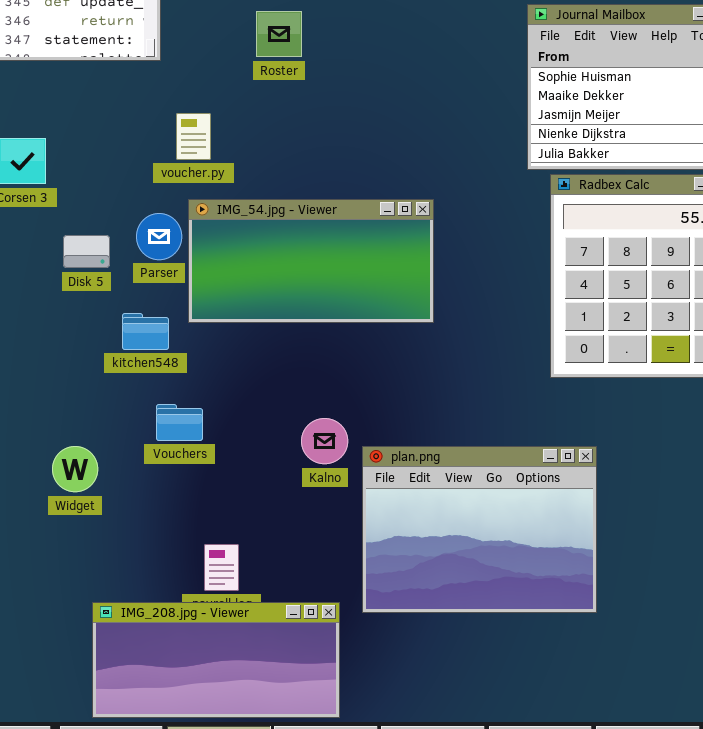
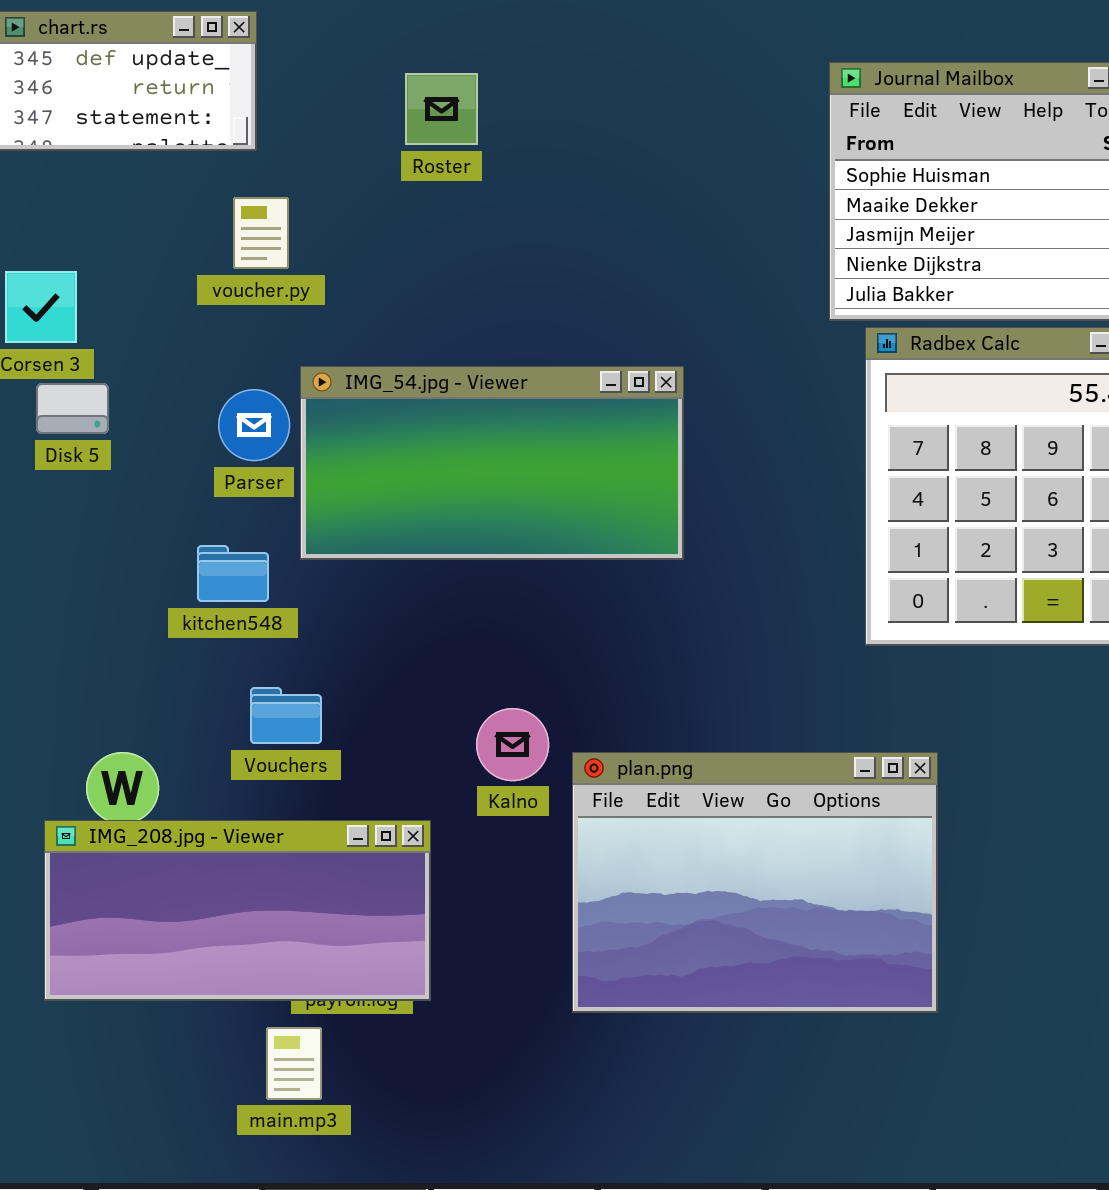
voucher.py: [176,113,211,160] -> [233,197,289,269], moved
Disk 5: [63,235,110,268] -> [36,383,109,434], moved
IMG_208.jpg - Viewer: [92,602,340,718] -> [44,820,431,1001], moved

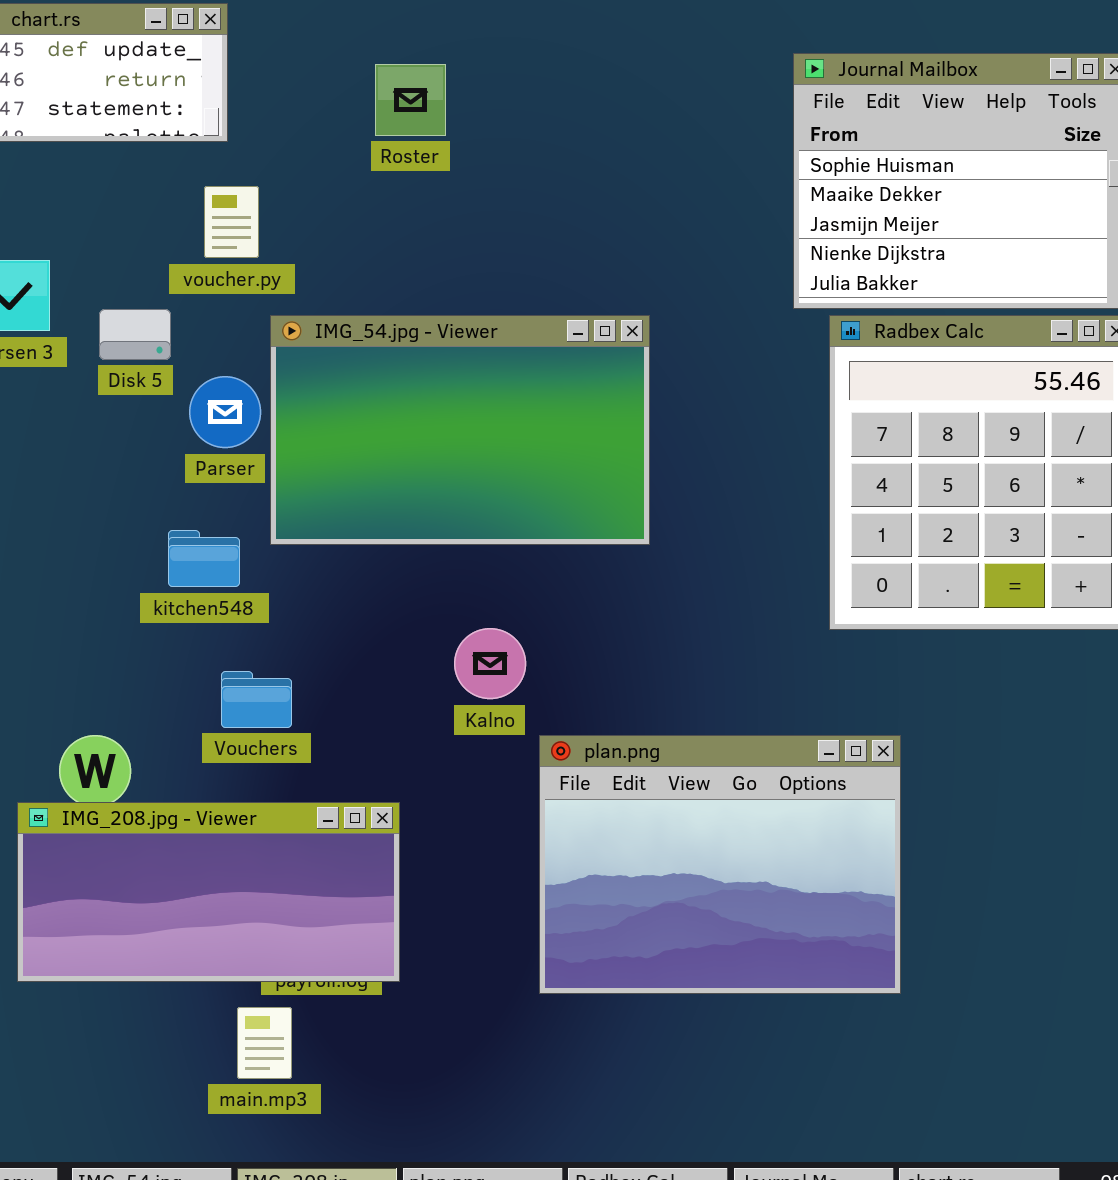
IMG_54.jpg - Viewer: [300,366,684,560] -> [270,315,650,545], resized
Disk 5: [36,383,109,434] -> [99,309,171,360], moved
Kalno: [476,708,549,781] -> [454,628,526,699], moved

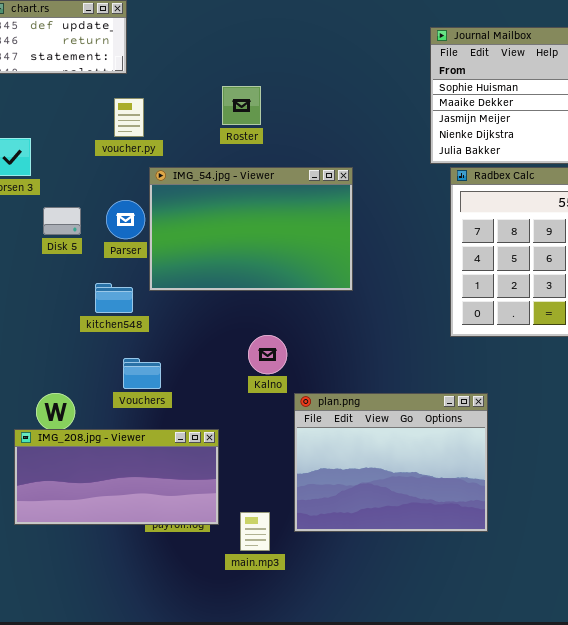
Roster: [375,64,446,136] -> [222,86,261,125], moved
Disk 5: [99,309,171,360] -> [43,207,81,235], moved
main.mp3: [237,1007,292,1079] -> [240,512,270,551], moved

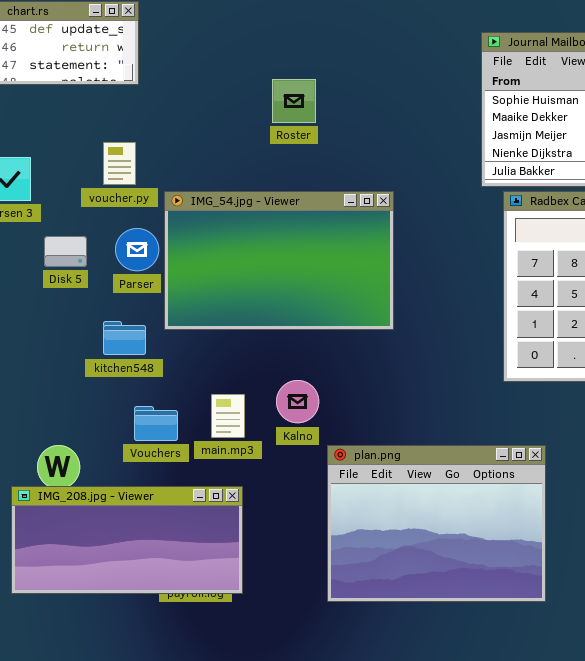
Roster: [222,86,261,125] -> [272,79,316,123], moved
voucher.py: [114,98,144,137] -> [103,142,136,185], moved
main.mp3: [240,512,270,551] -> [211,394,245,438], moved

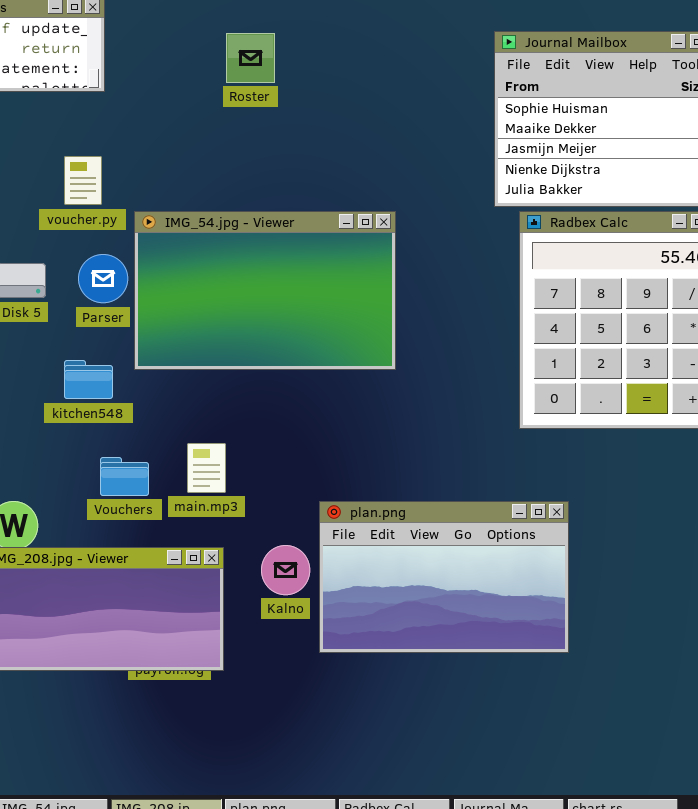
Roster: [272,79,316,123] -> [226,33,275,83], moved
Kalno: [276,380,319,423] -> [261,545,310,595], moved
plan.png: [327,445,546,602] -> [319,501,569,653], resized

